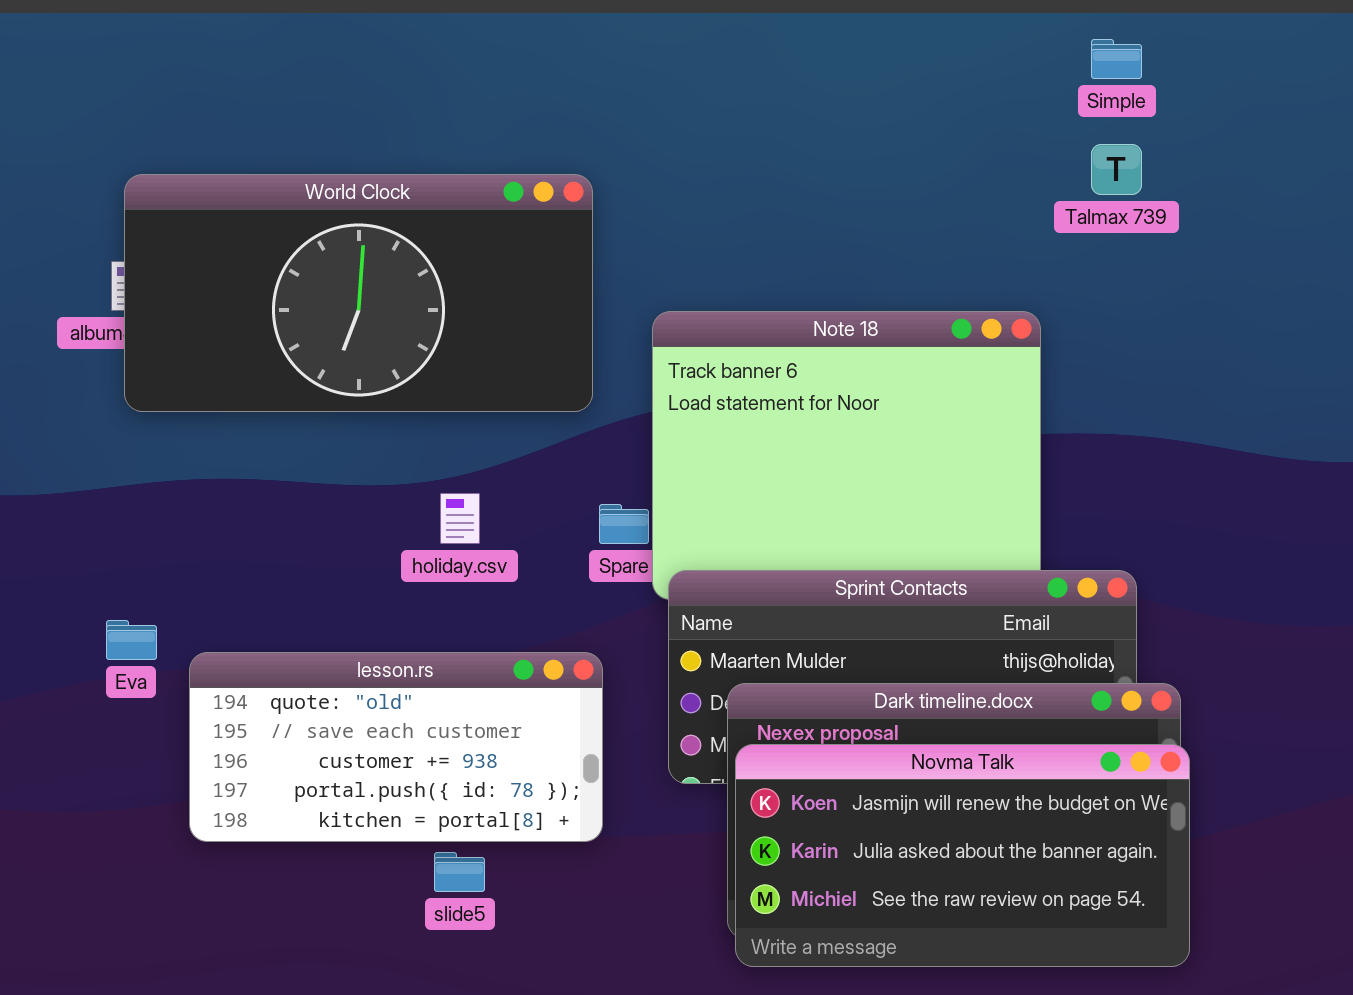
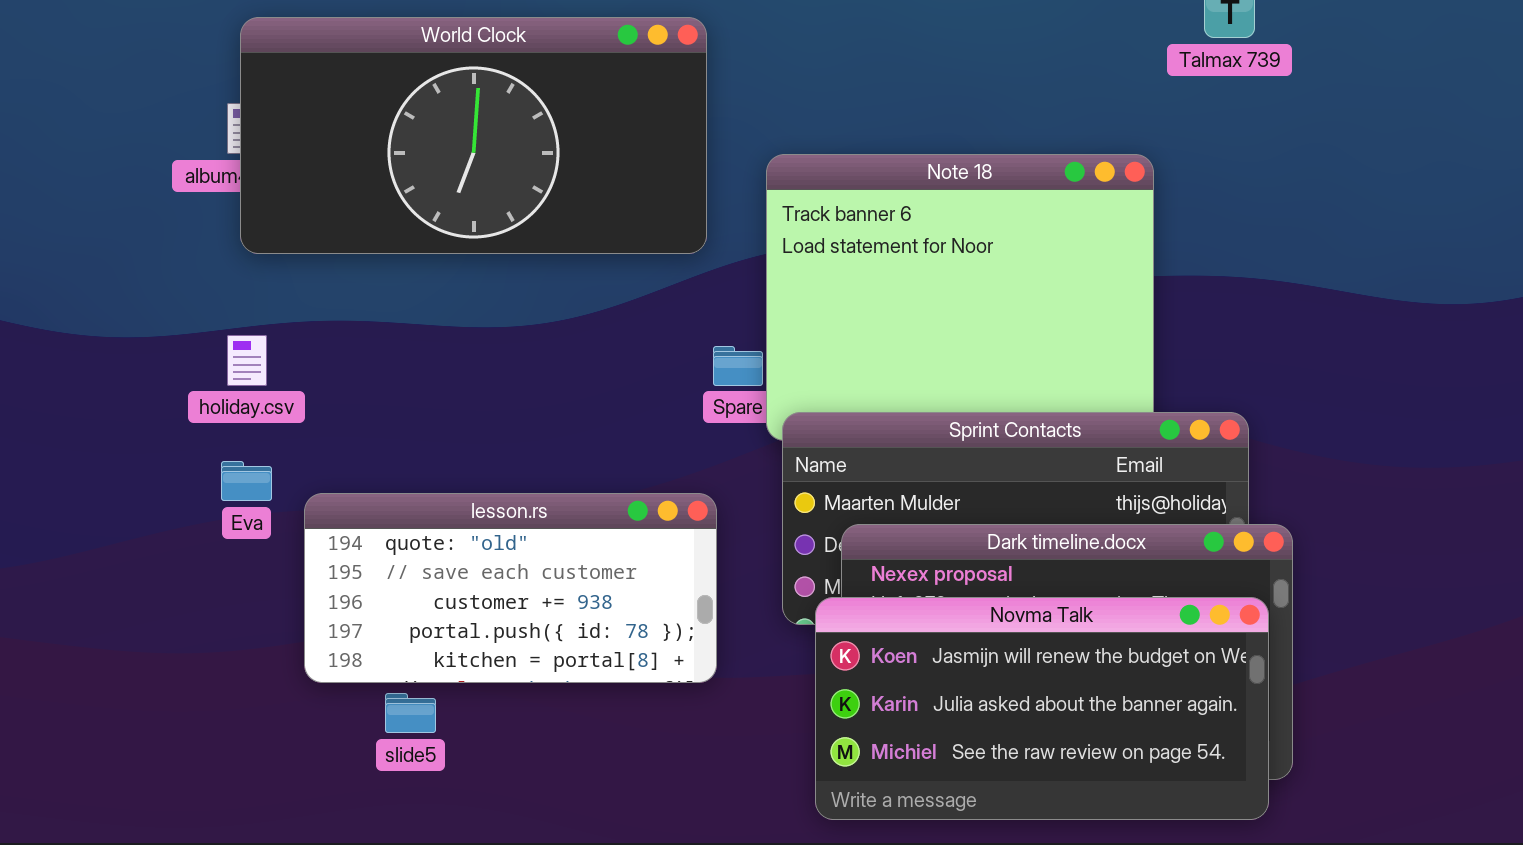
holiday.csv: [440,493,480,544] -> [227,335,267,386], moved
Novma Talk: [735,744,1190,967] -> [815,597,1269,820], moved
slide5: [434,852,485,892] -> [385,693,436,733], moved

